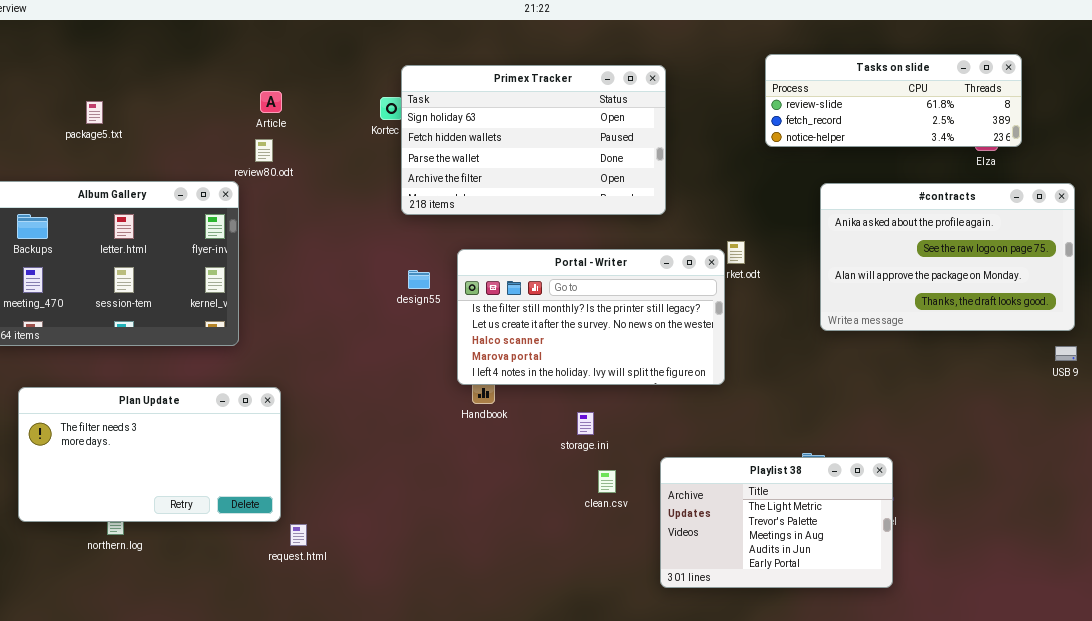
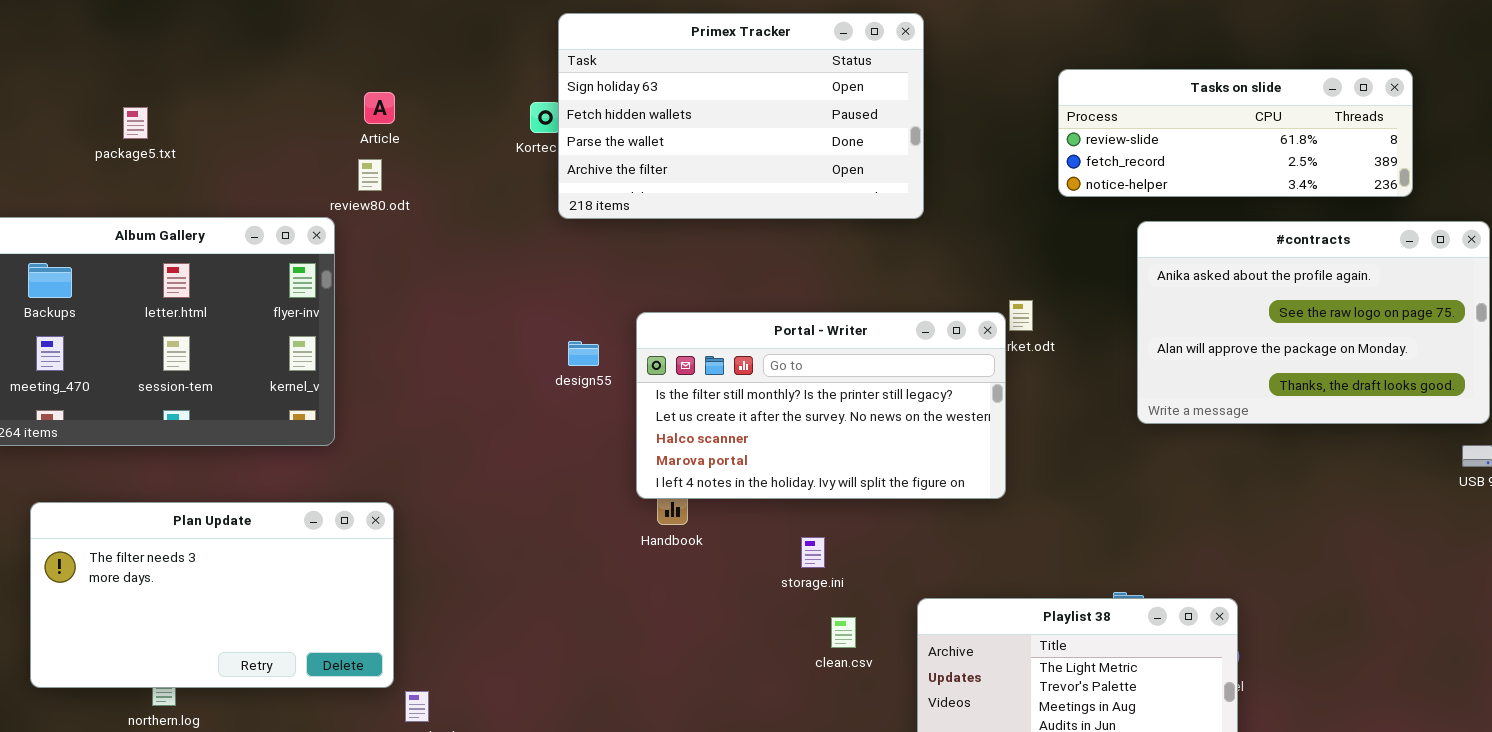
Tasks on slide: [765,54,1022,147] -> [1058,69,1413,197], moved
Primex Tracker: [401,65,666,215] -> [558,13,924,219], moved

